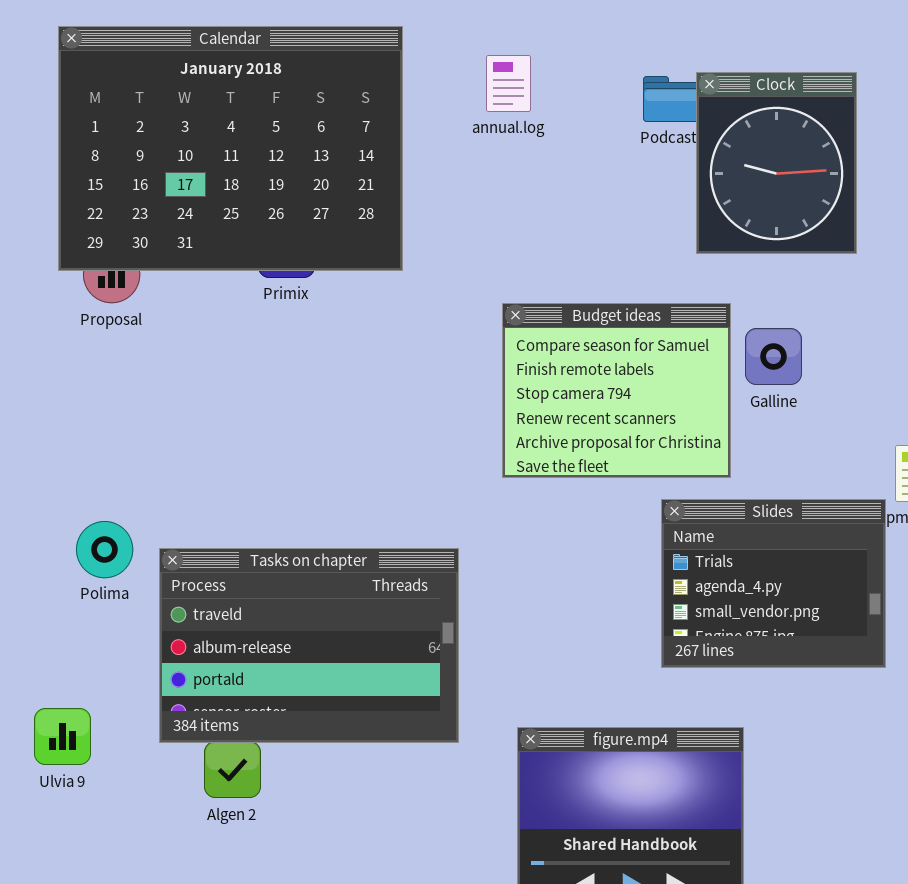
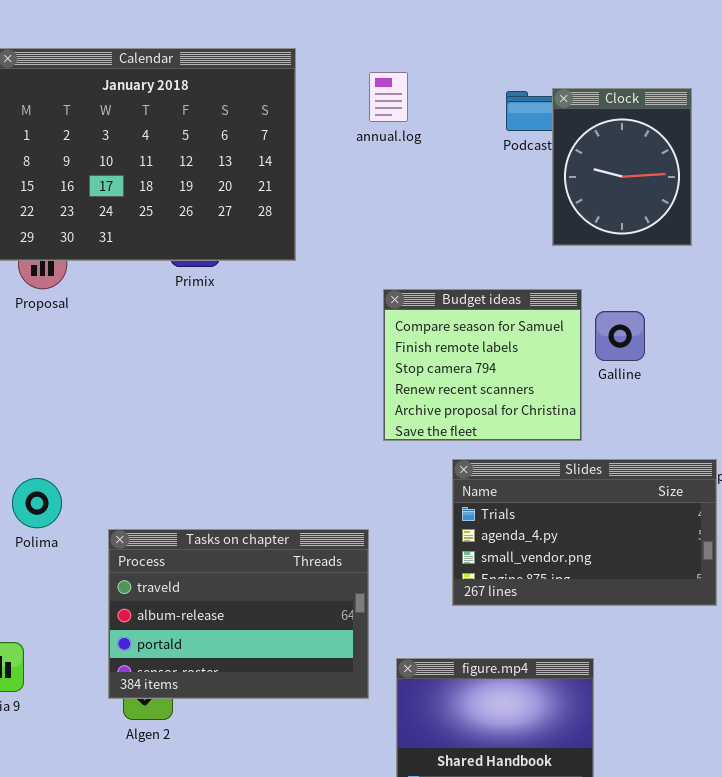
Slides: [661,499,886,668] -> [452,459,717,606], resized
Tasks on chapter: [159,548,459,743] -> [108,529,369,699], moved

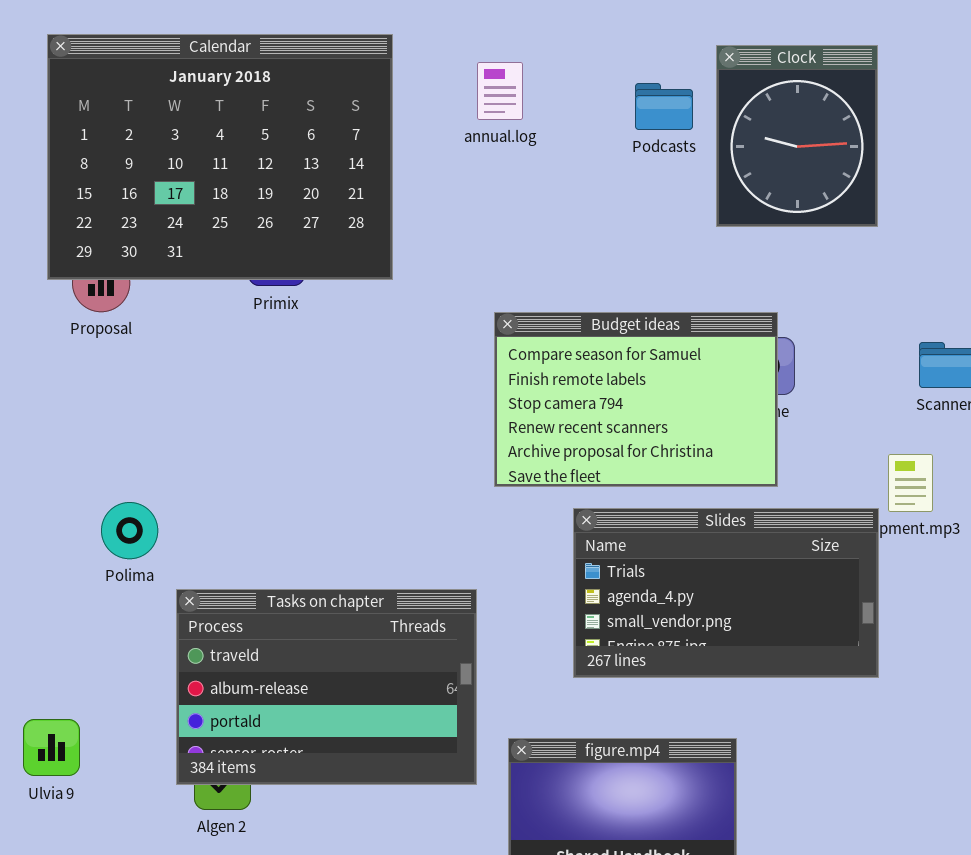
Clock: [552,88,692,246] -> [716,45,878,227], moved
Budget ideas: [383,289,582,441] -> [494,312,778,487], resized
Polima: [12,478,62,528] -> [101,502,158,559], moved

